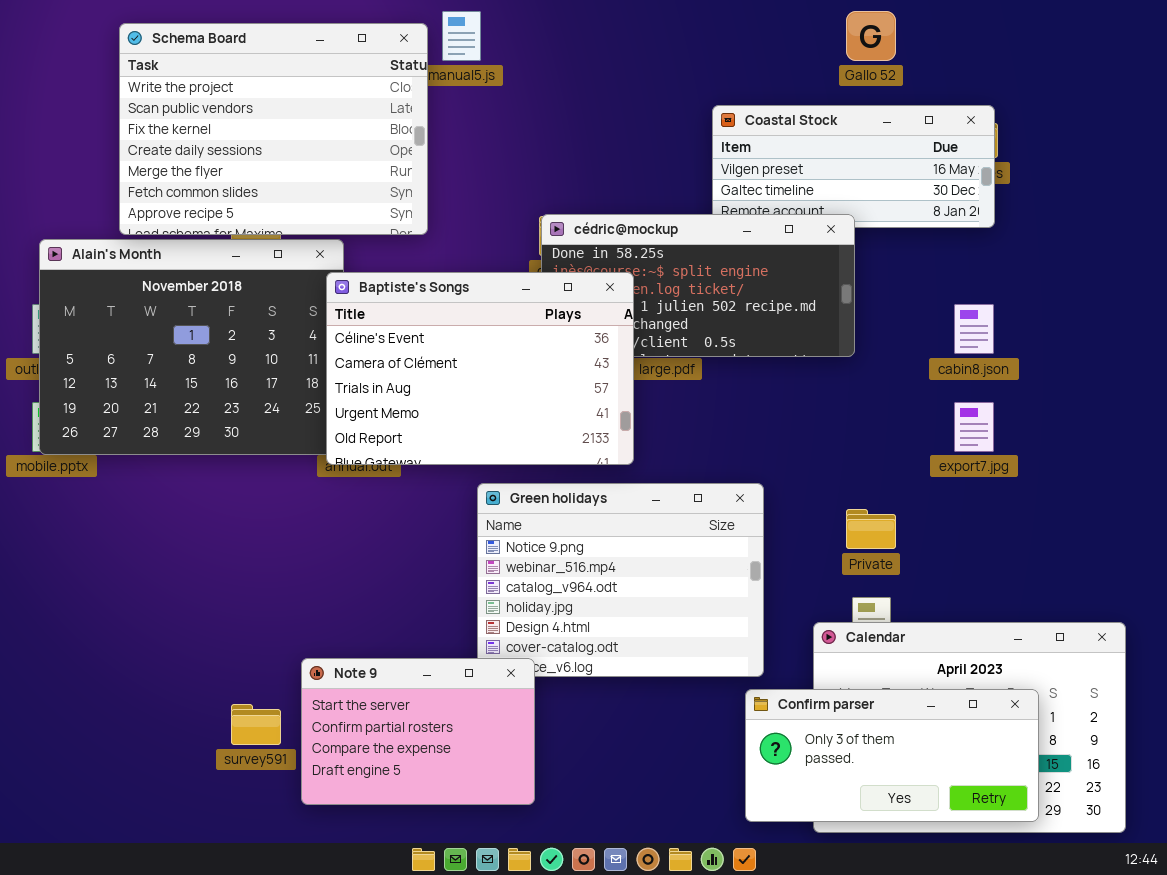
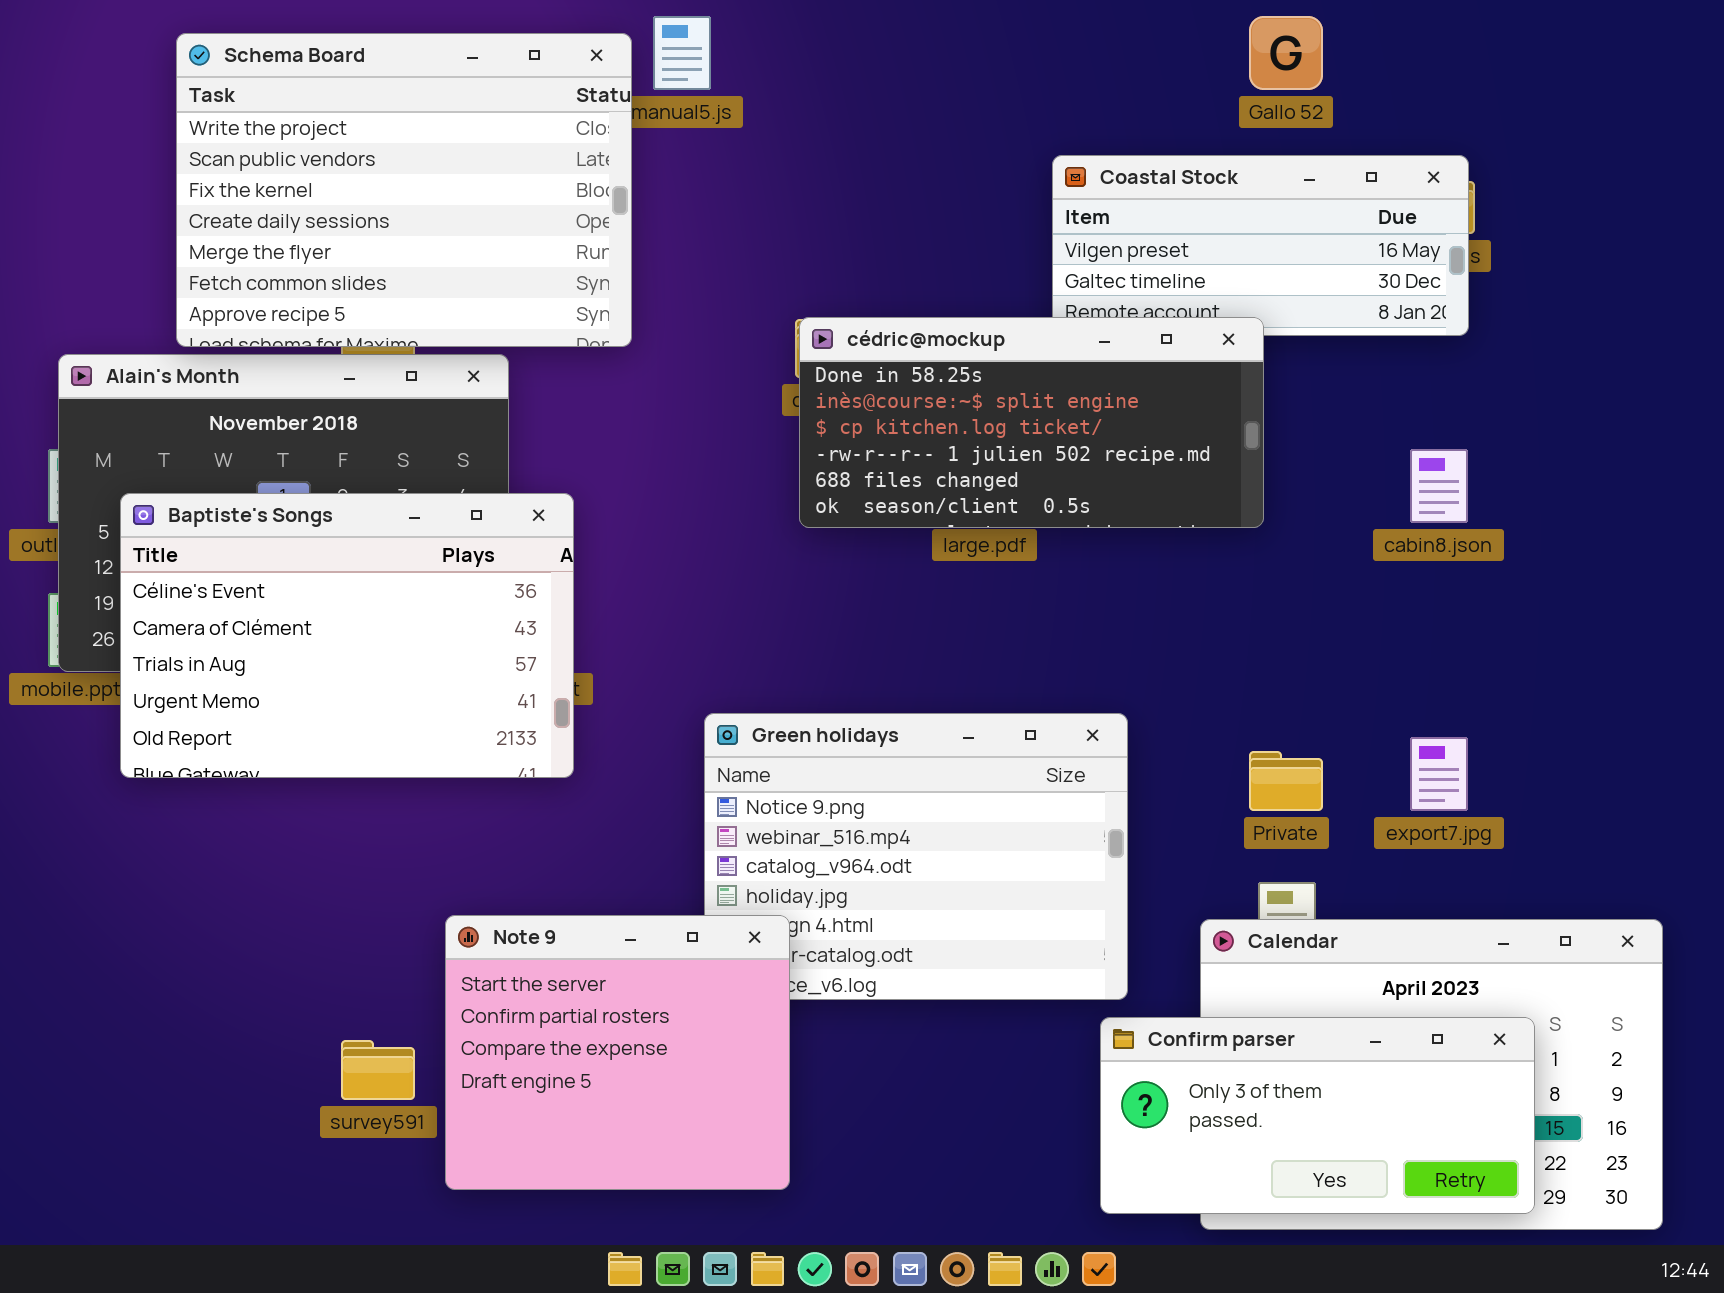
Baptiste's Songs: [326,272,634,465] -> [120,493,574,778], moved
export7.jpg: [954,402,994,452] -> [1410,737,1468,811], moved
Note 9: [301,658,535,805] -> [445,915,790,1190], resized

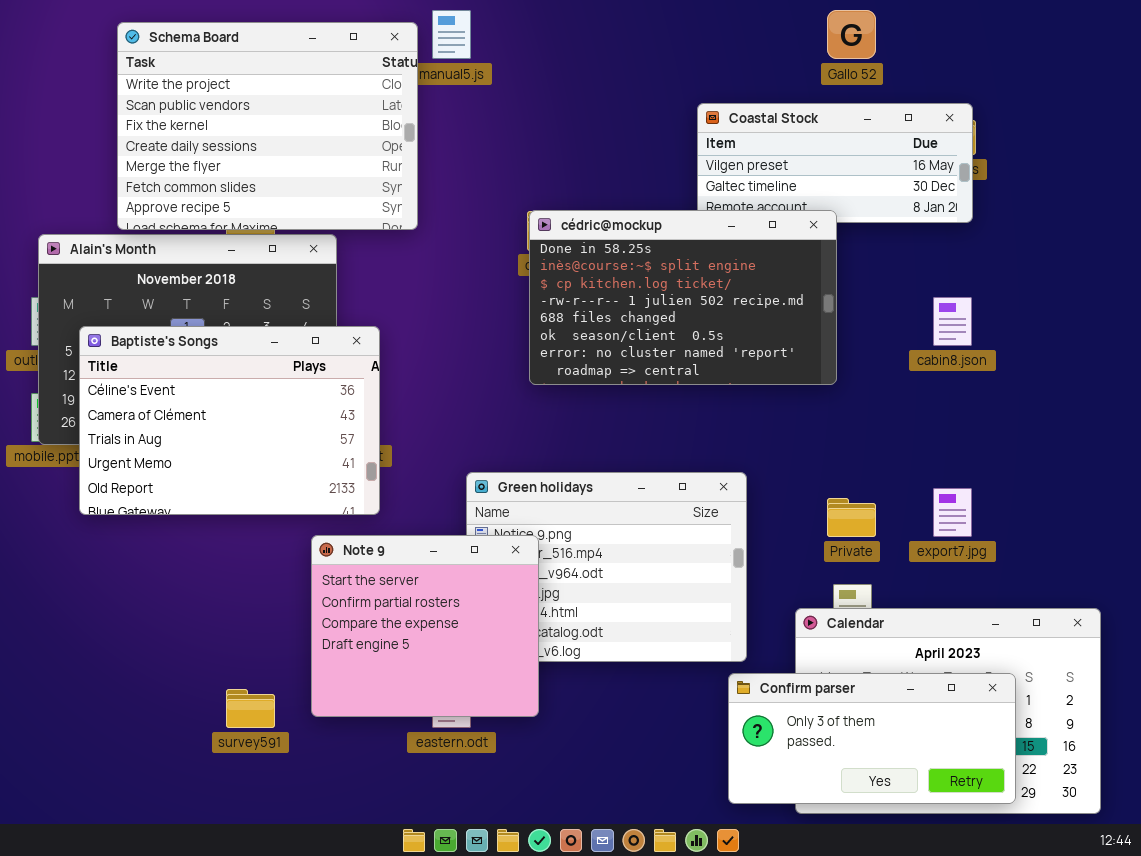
cédric@mockup: [799,317,1264,528] -> [529,210,837,385], resized
Note 9: [445,915,790,1190] -> [311,535,539,717], moved

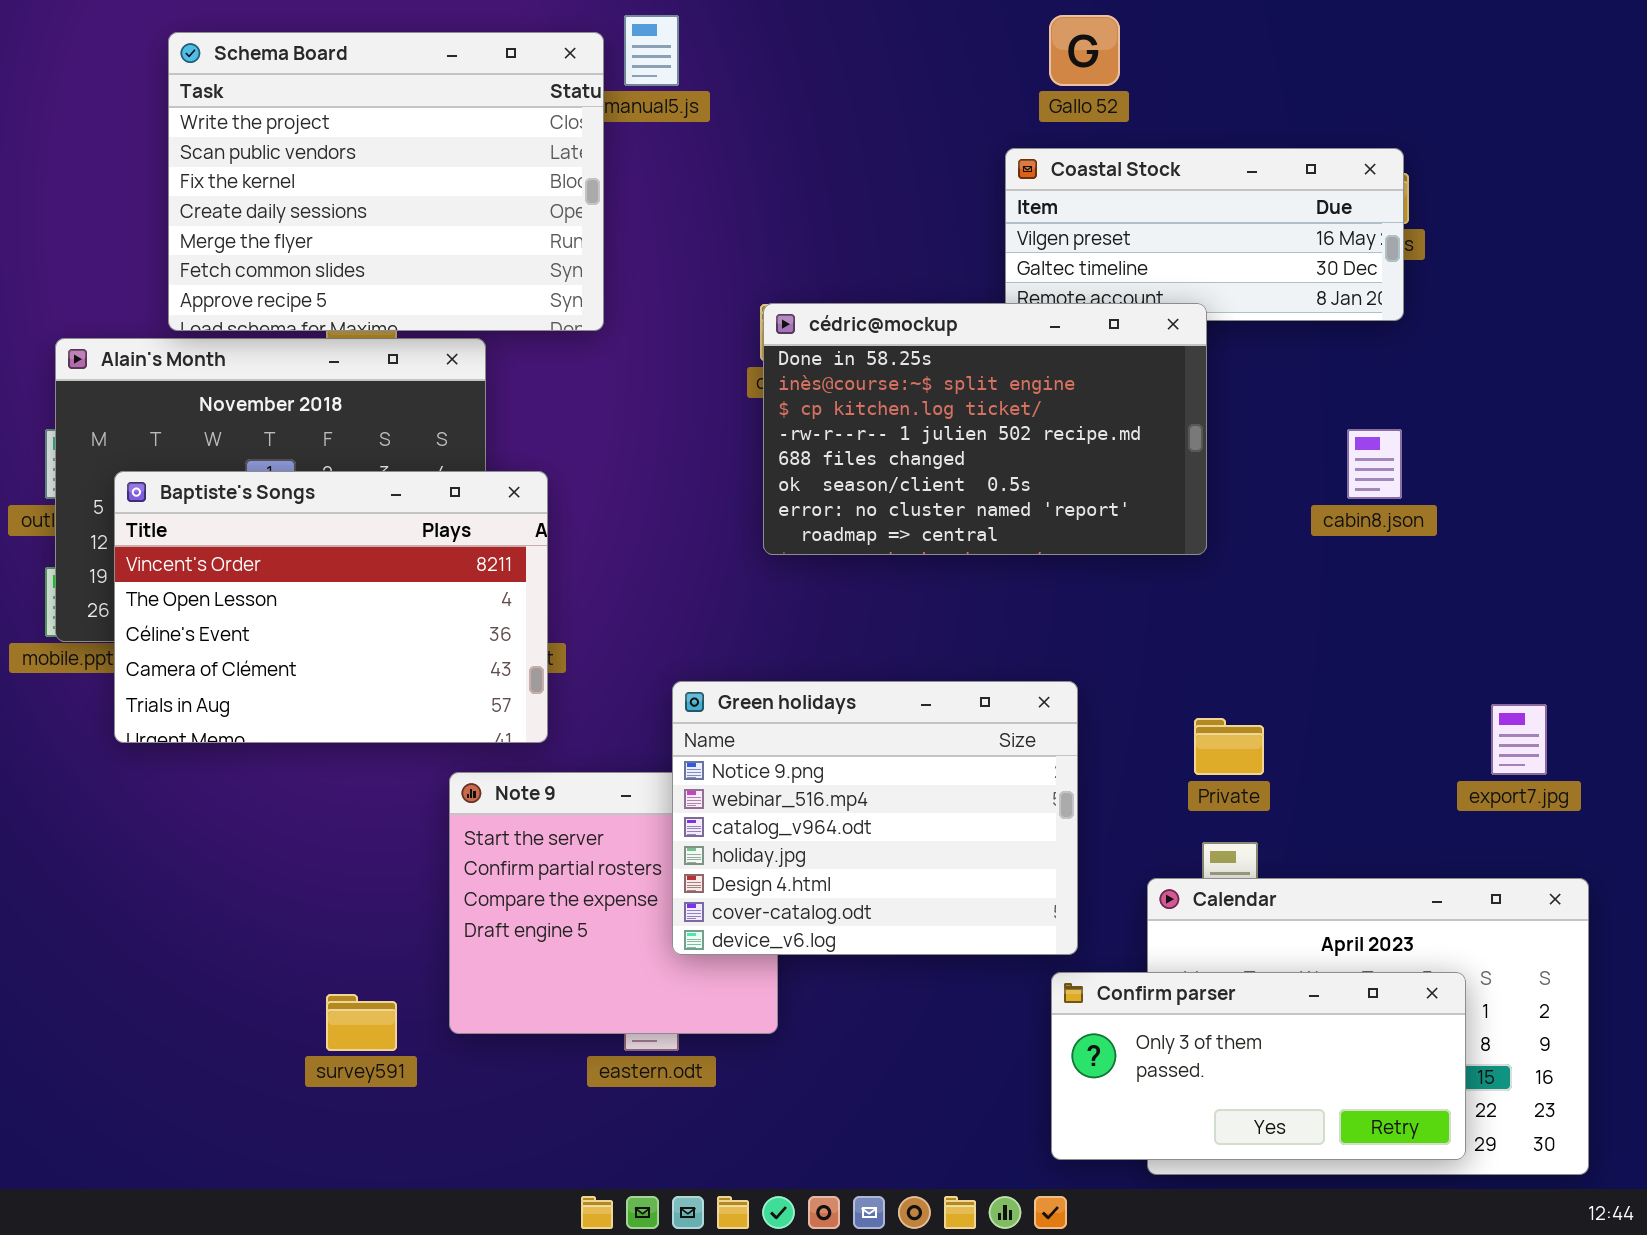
Gallo 52: [827,10,876,59] -> [1049,15,1120,86], moved
Baptiste's Songs: [79,326,380,515] -> [114,471,548,743], scrolled up 2 rows
Green holidays: [466,472,747,662] -> [672,681,1078,955], raised
export7.jpg: [933,488,972,537] -> [1491,704,1547,775], moved

